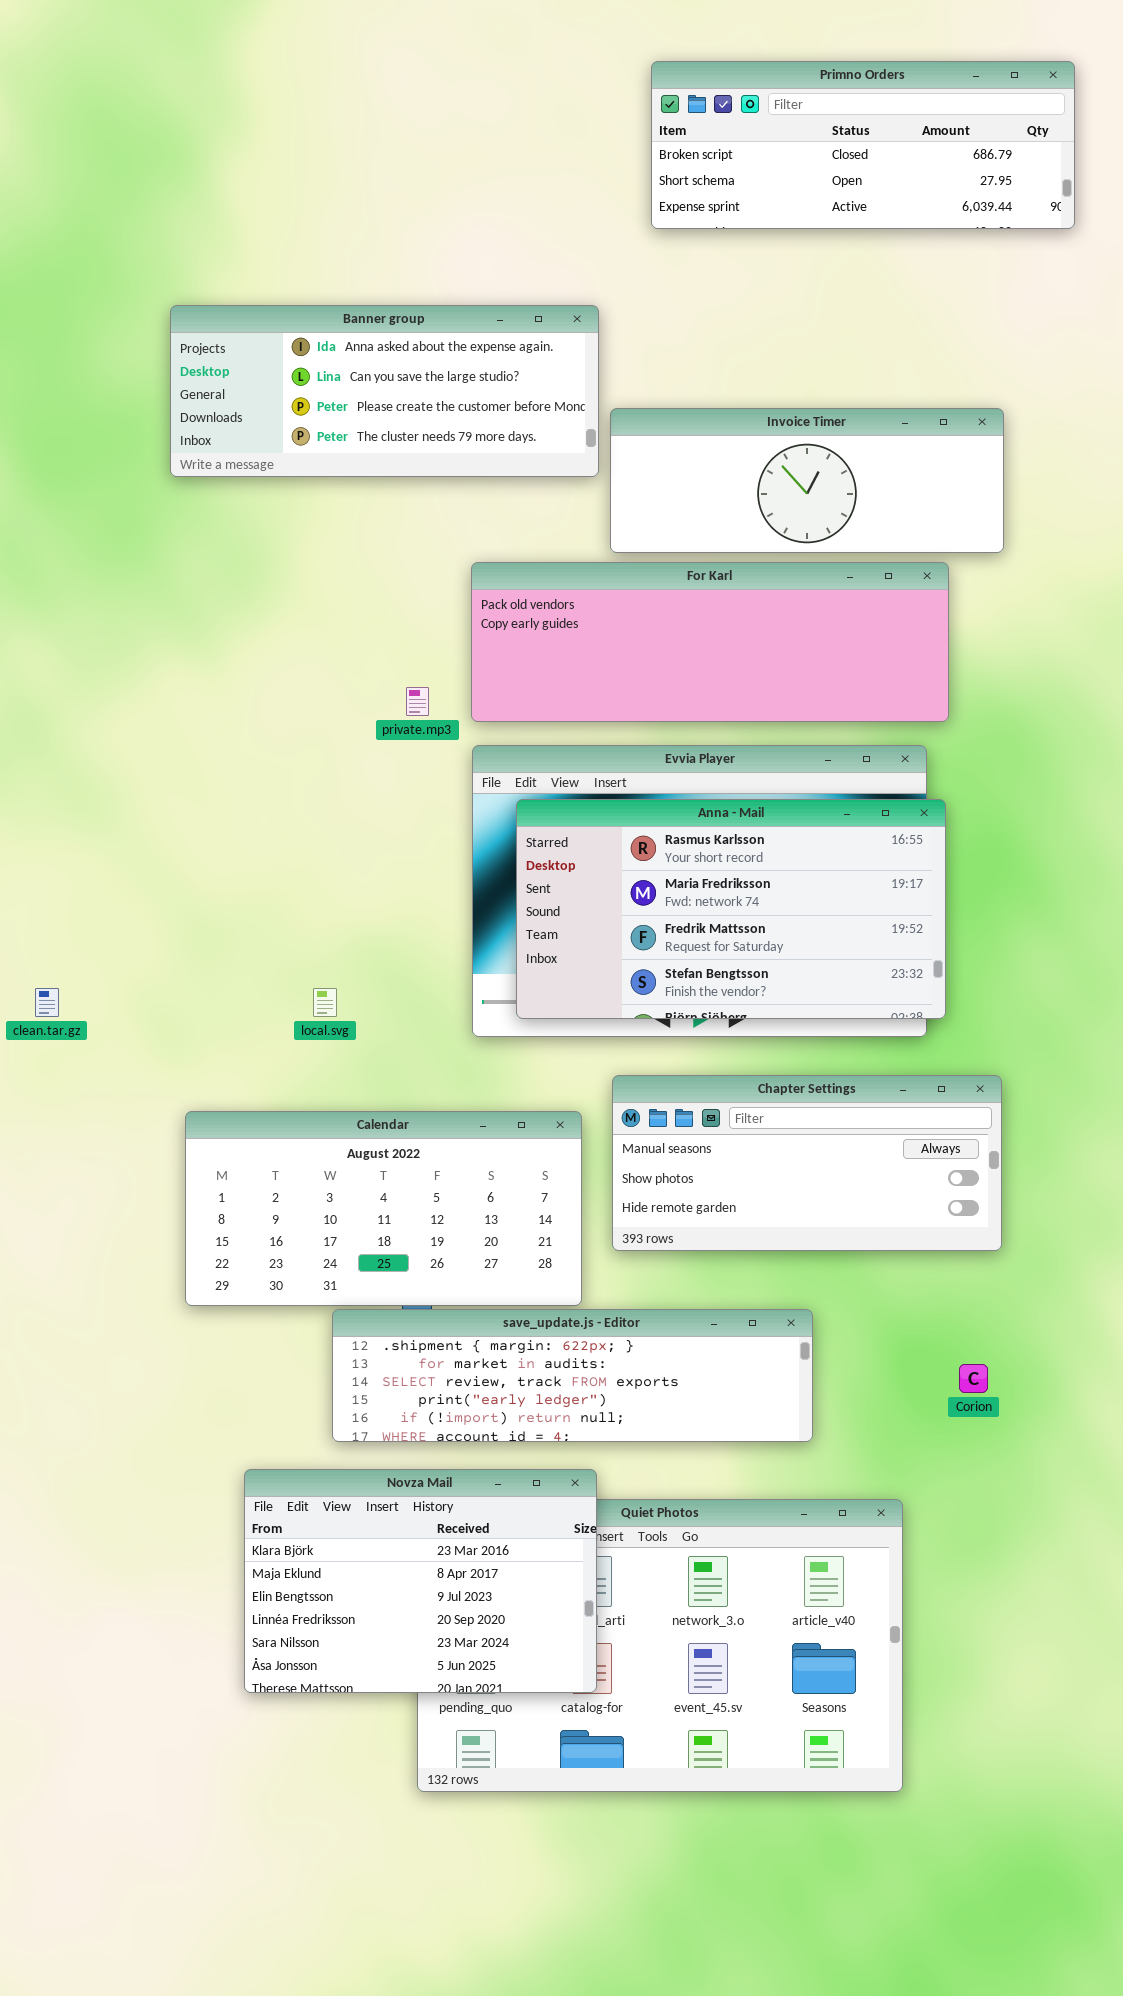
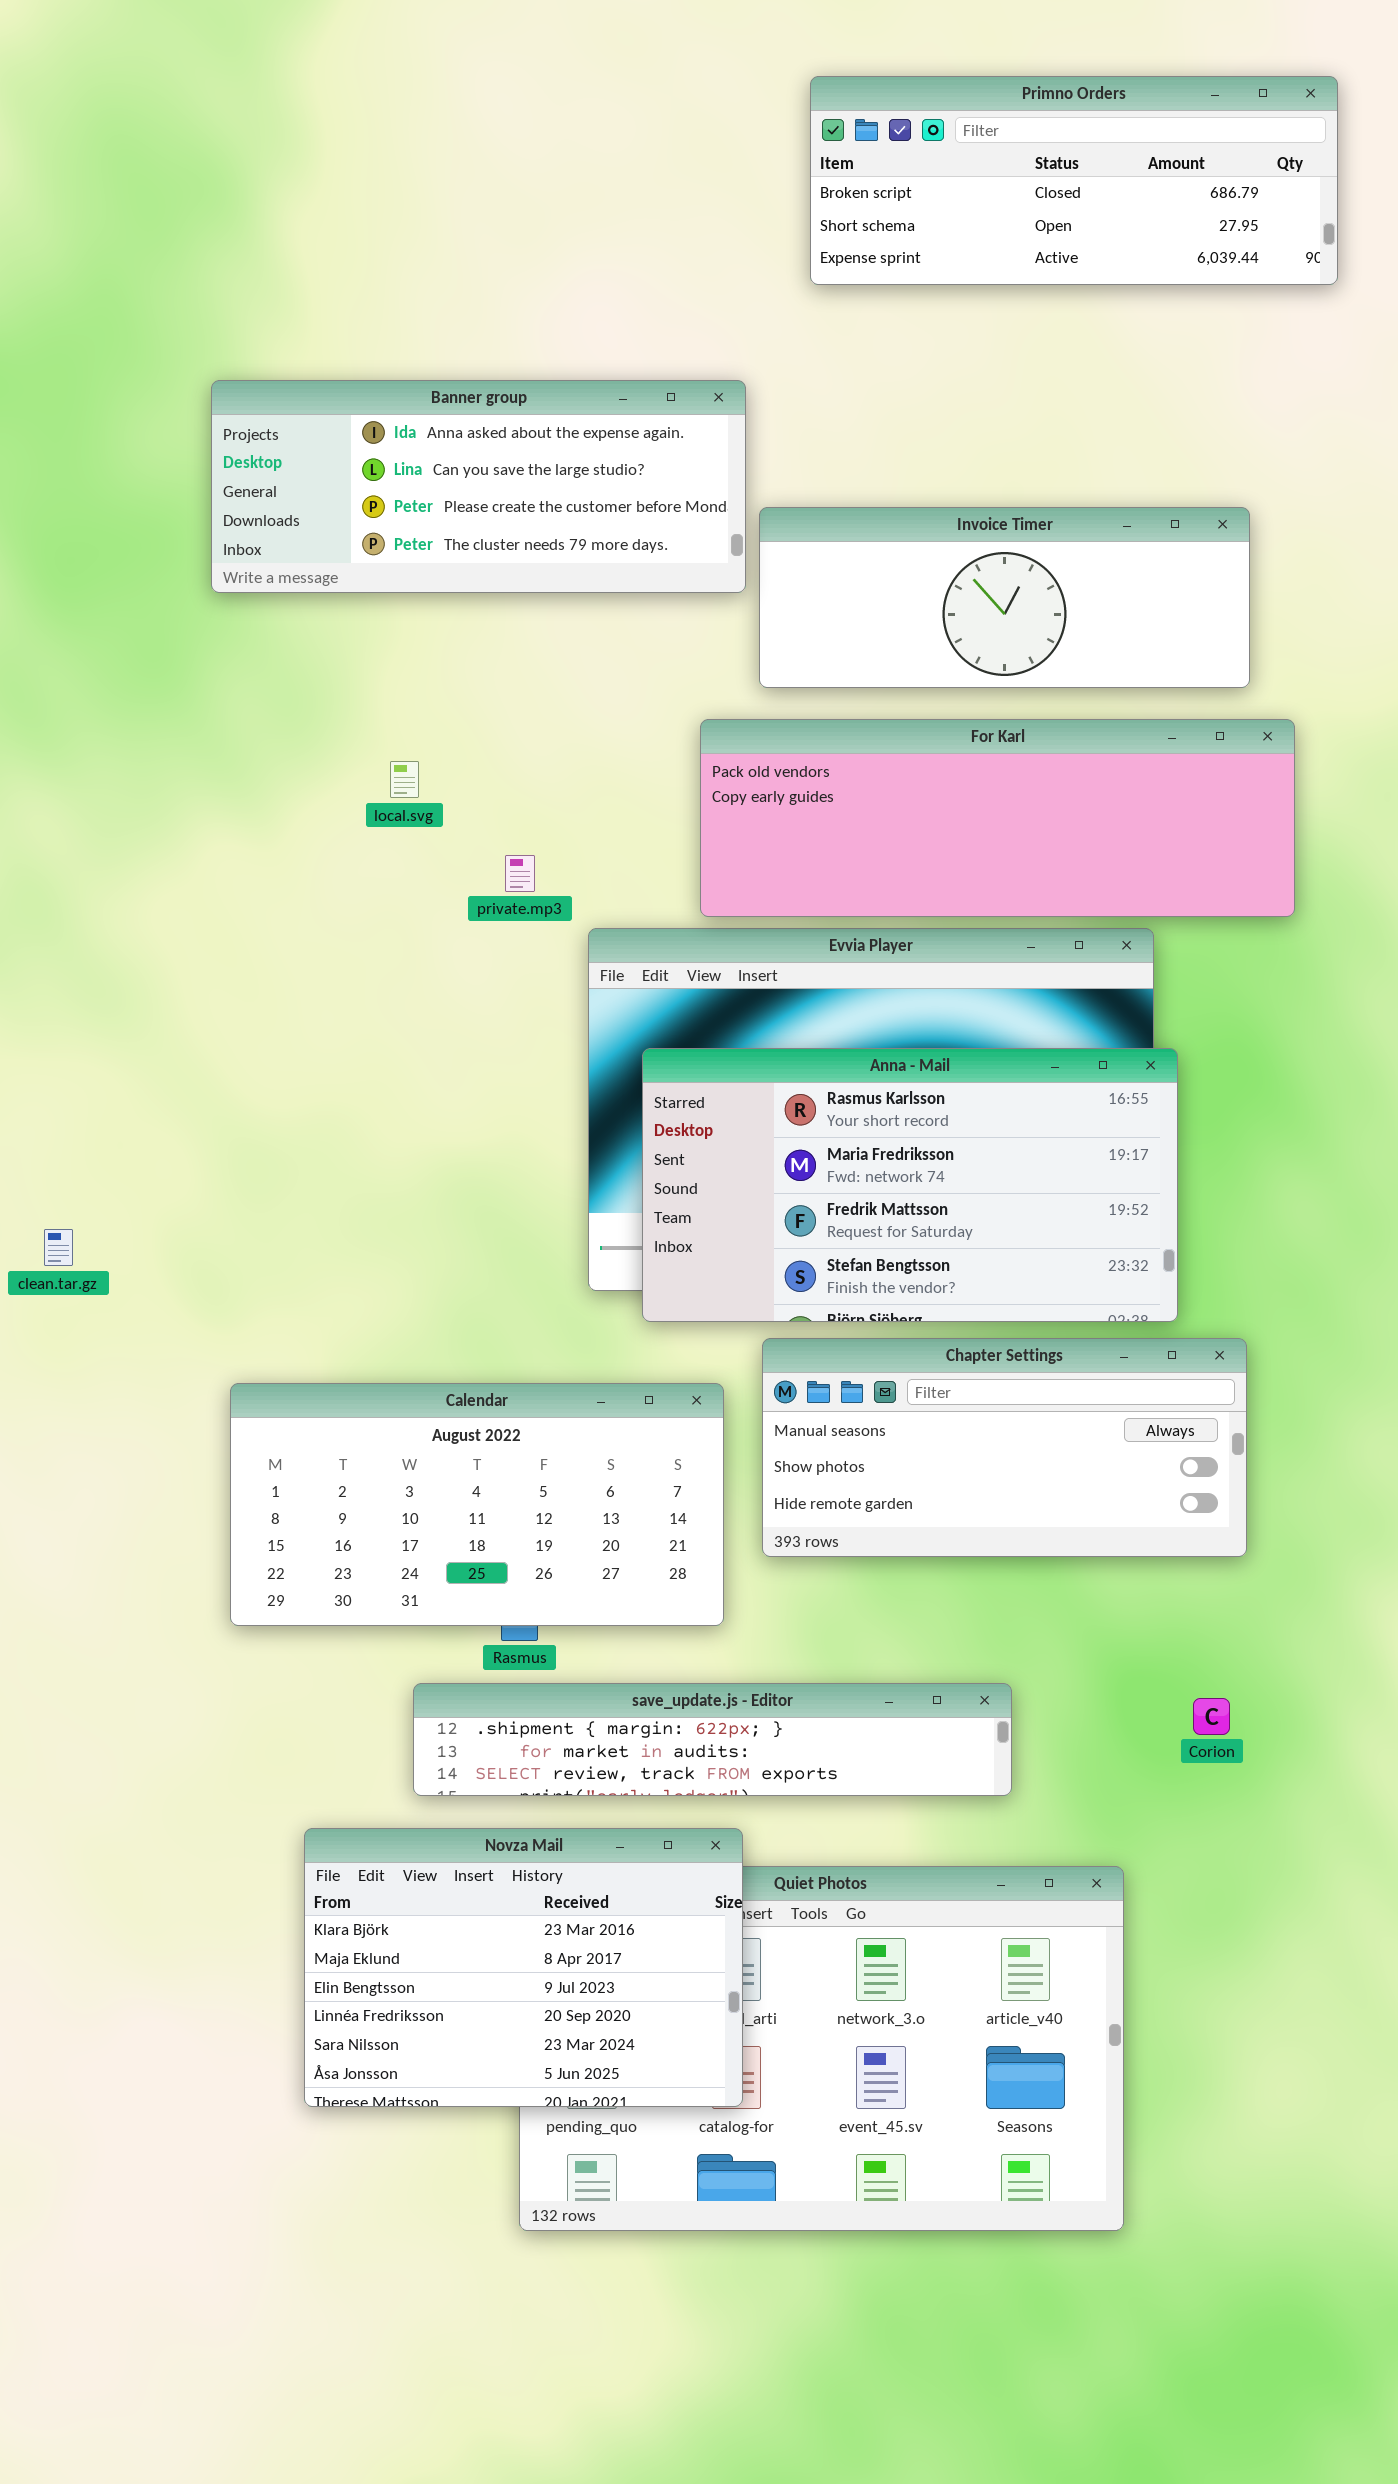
For Karl: [471,562,949,722] -> [700,719,1295,917], moved
Anna - Mail: [516,799,946,1019] -> [642,1048,1178,1322], moved
local.svg: [313,988,337,1017] -> [390,761,419,798], moved
save_update.js - Editor: [332,1309,813,1442] -> [413,1683,1012,1796], resized

